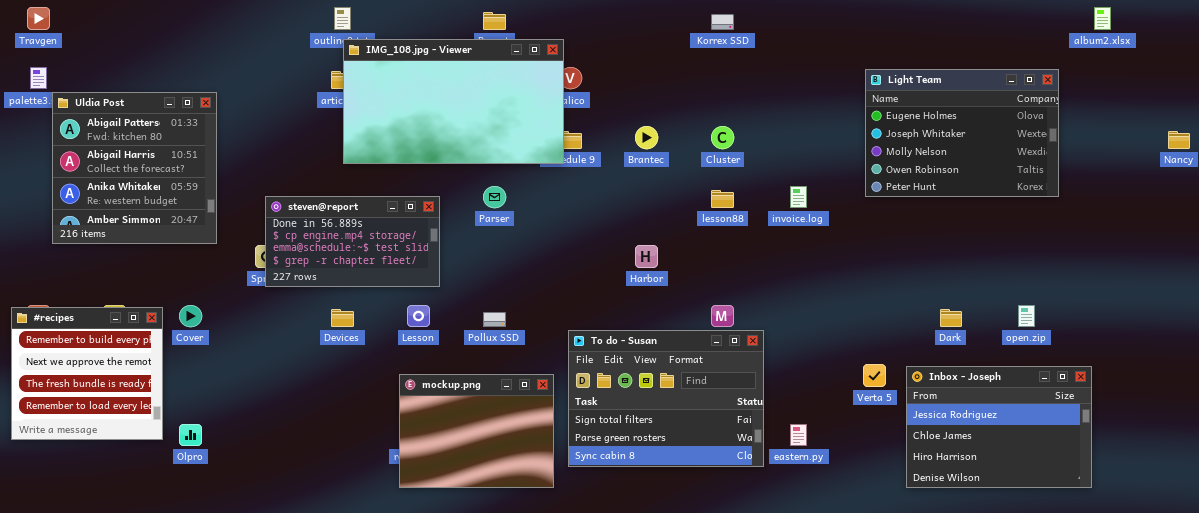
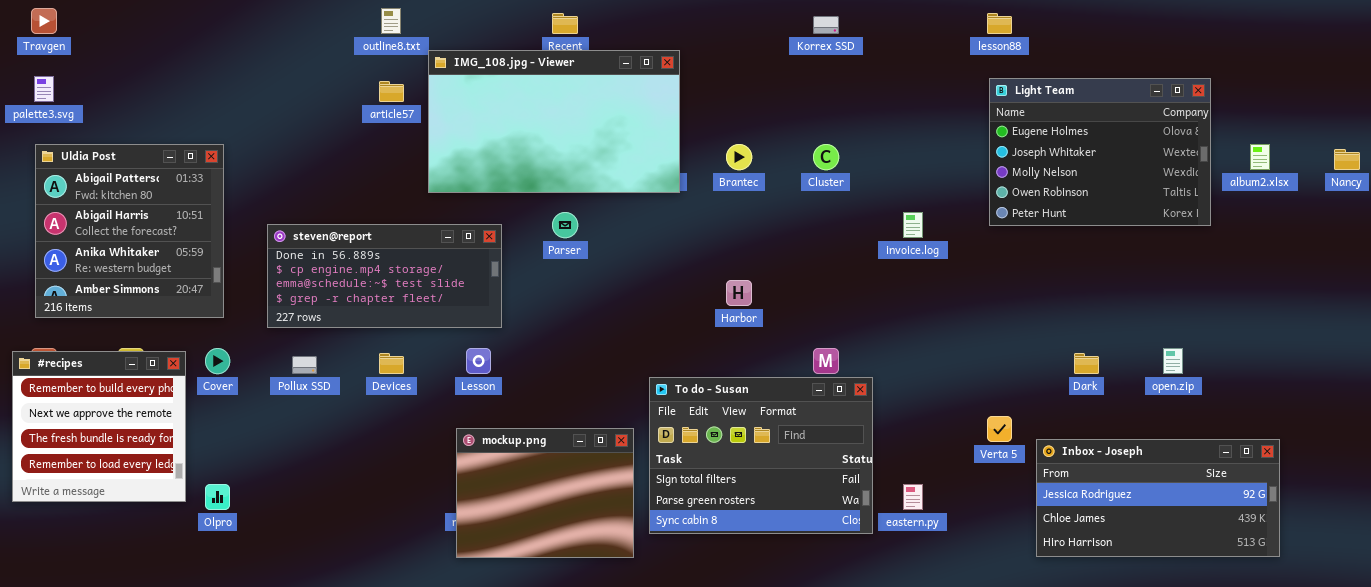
album2.xlsx: [1094,7,1111,30] -> [1250,144,1270,170], moved
IMG_108.jpg - Viewer: [343,39,564,164] -> [428,50,680,193], moved
Uldia Post: [52,92,217,244] -> [35,144,224,318], moved
lesson88: [711,190,734,208] -> [987,13,1012,34], moved
steven@report: [265,196,440,287] -> [267,224,502,328], resized
Pollux SSD: [483,312,506,327] -> [292,356,317,374], moved
Inbox - Joseph: [906,366,1092,488] -> [1036,439,1280,557], resized

